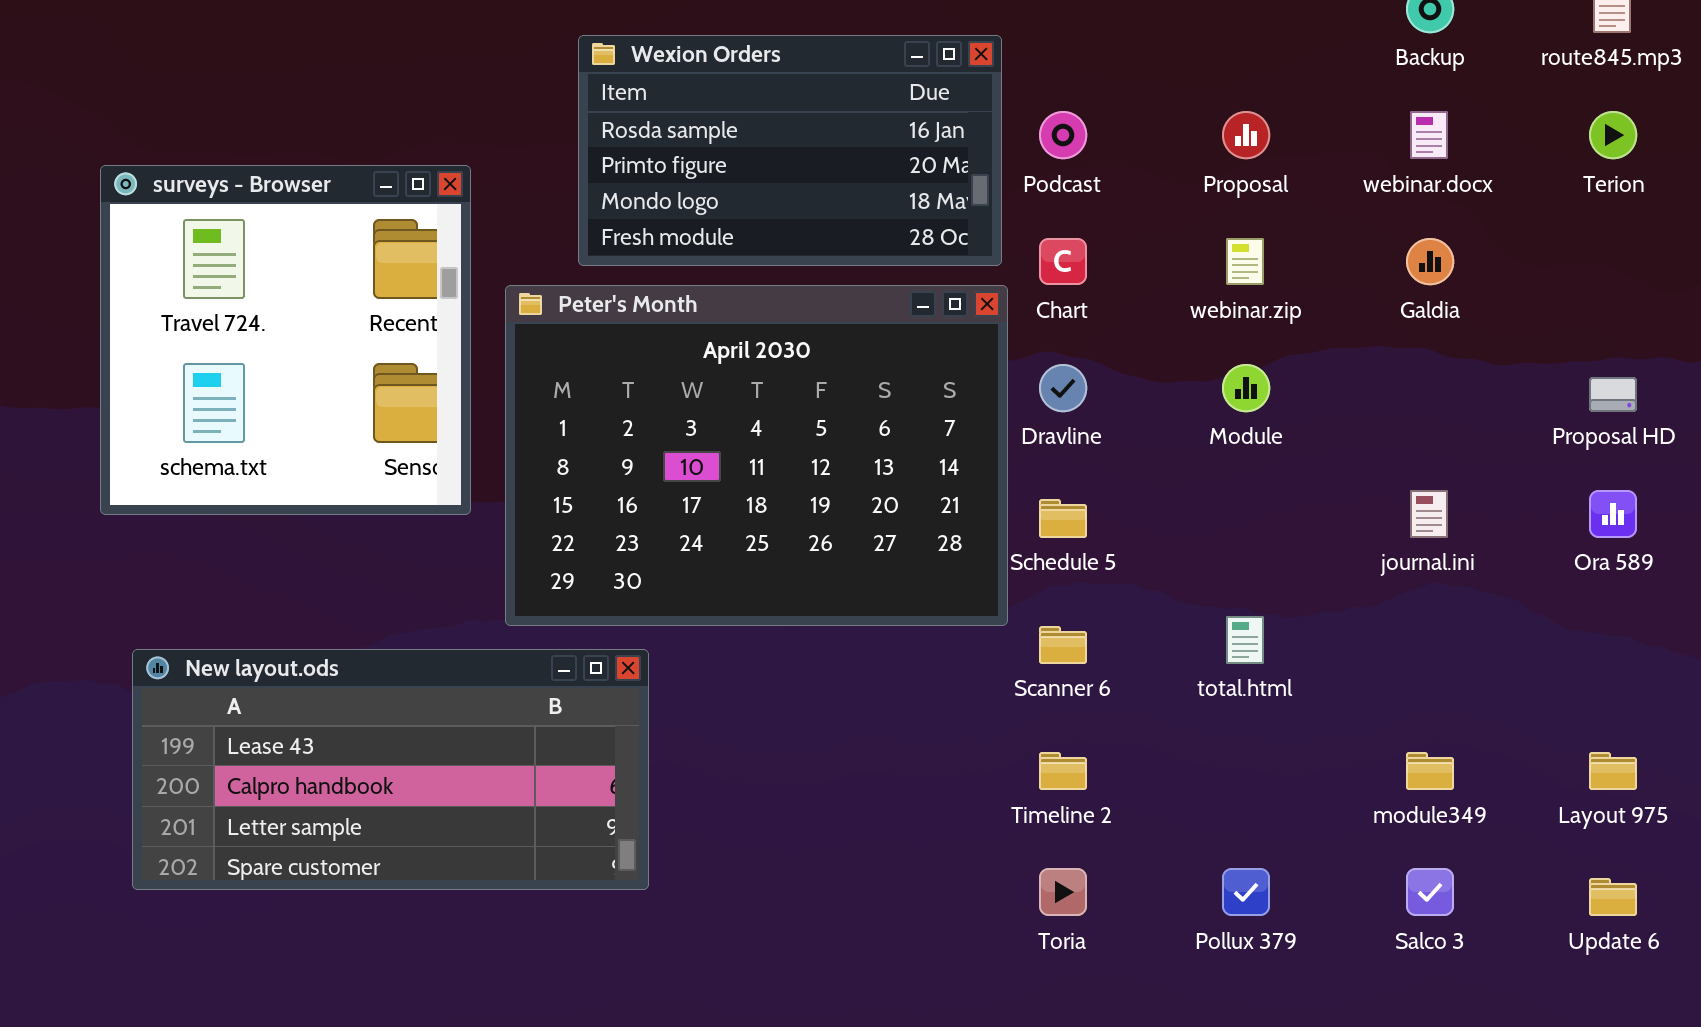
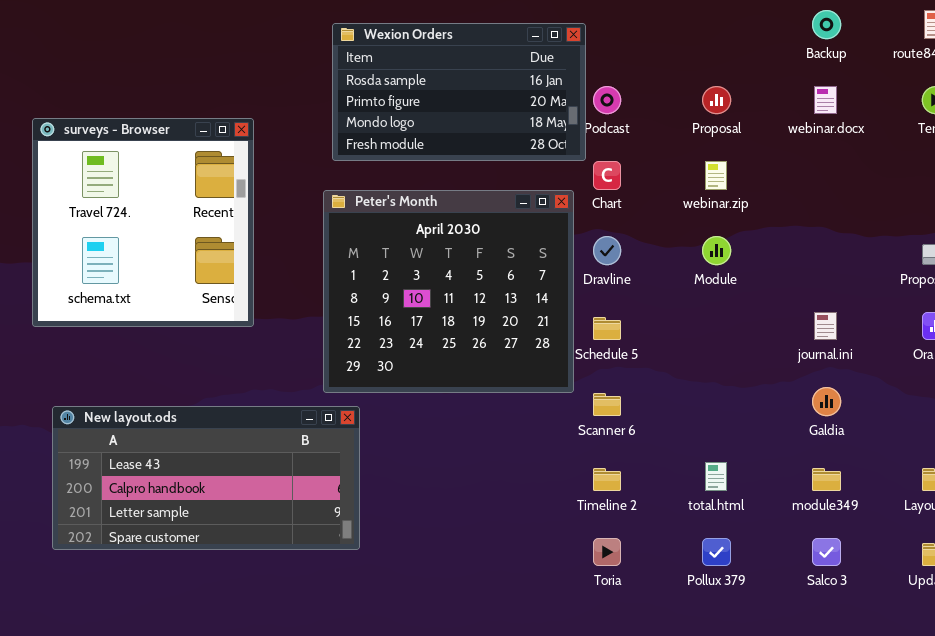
Wexion Orders: [578,35,1002,266] -> [332,23,586,161], moved
Galdia: [1406,238,1454,285] -> [812,387,841,416], moved
Peter's Month: [505,285,1008,626] -> [323,190,574,393], resized
total.html: [1226,616,1264,664] -> [705,462,727,491], moved

